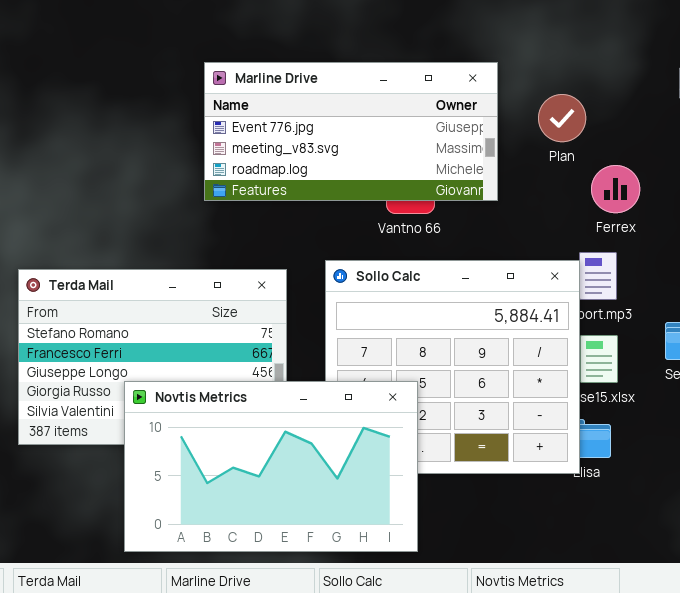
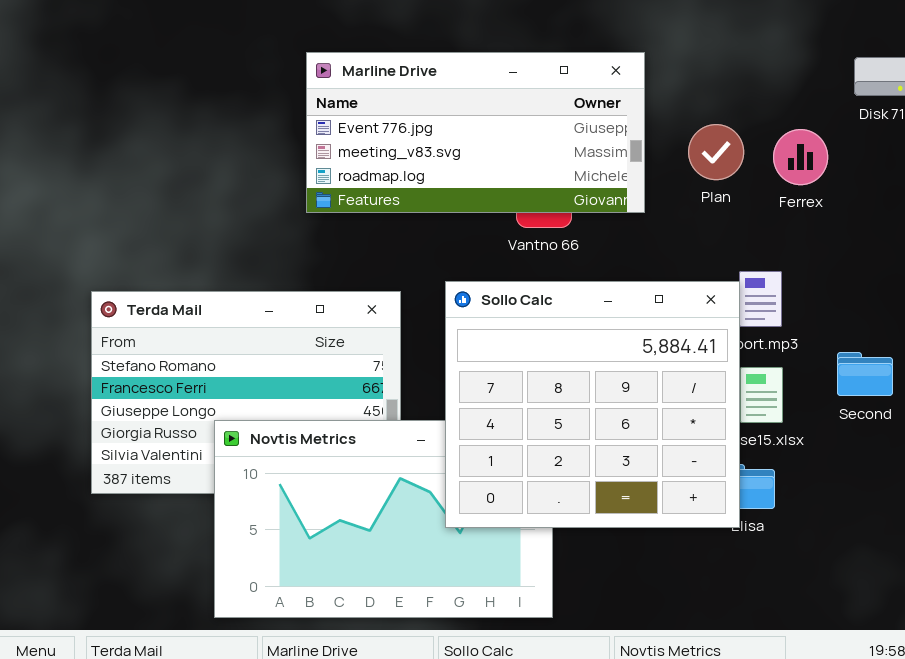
Plan: [538,94,586,142] -> [688,124,744,180], moved
Ferrex: [591,165,640,213] -> [773,129,828,185], moved
Sollo Calc: [325,260,580,474] -> [445,281,740,528], raised

